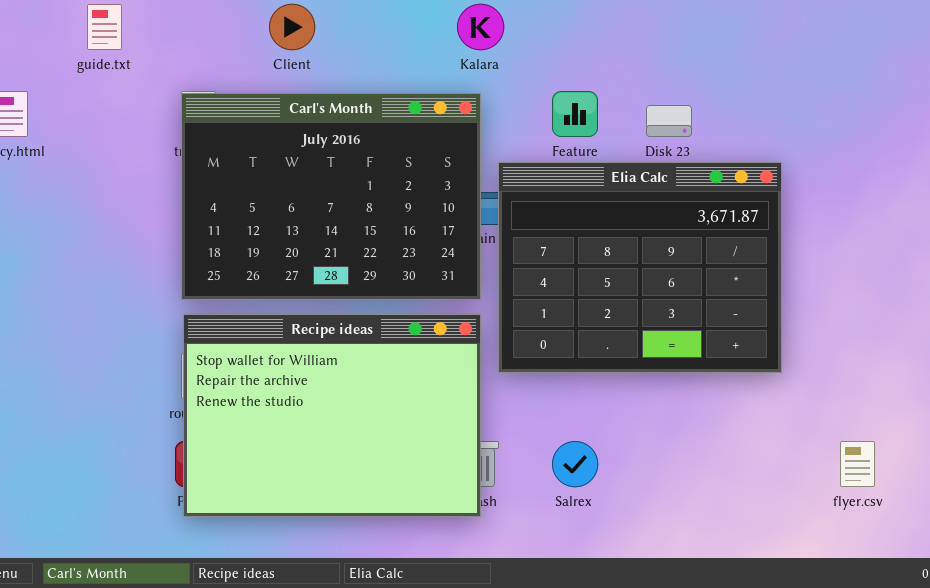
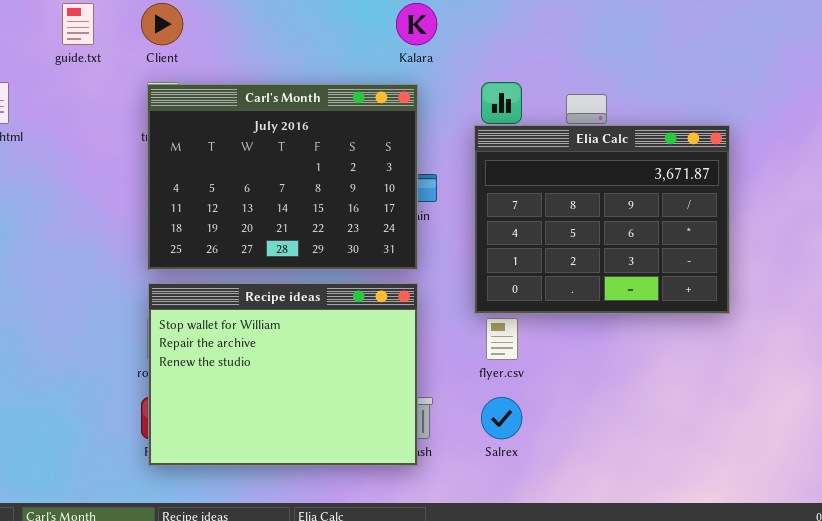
Client: [269,4,315,50] -> [141,3,183,45], moved
Elia Calc: [498,162,782,373] -> [474,125,730,314], moved
flyer.csv: [840,441,875,487] -> [486,318,518,360], moved

